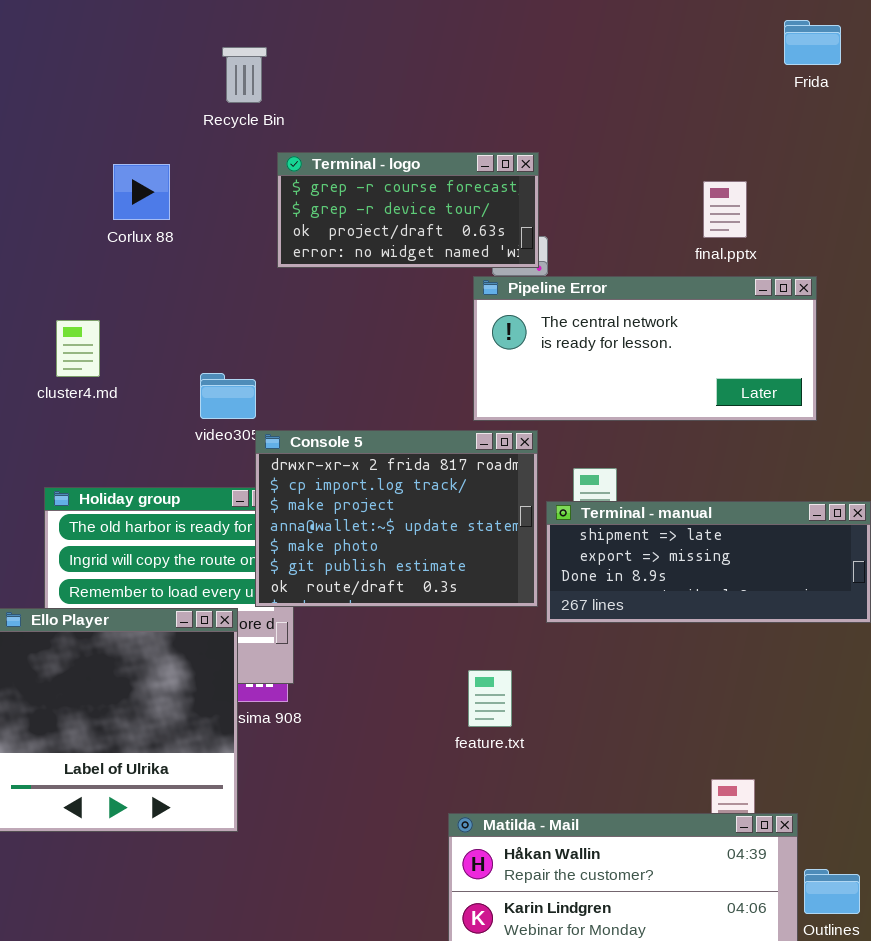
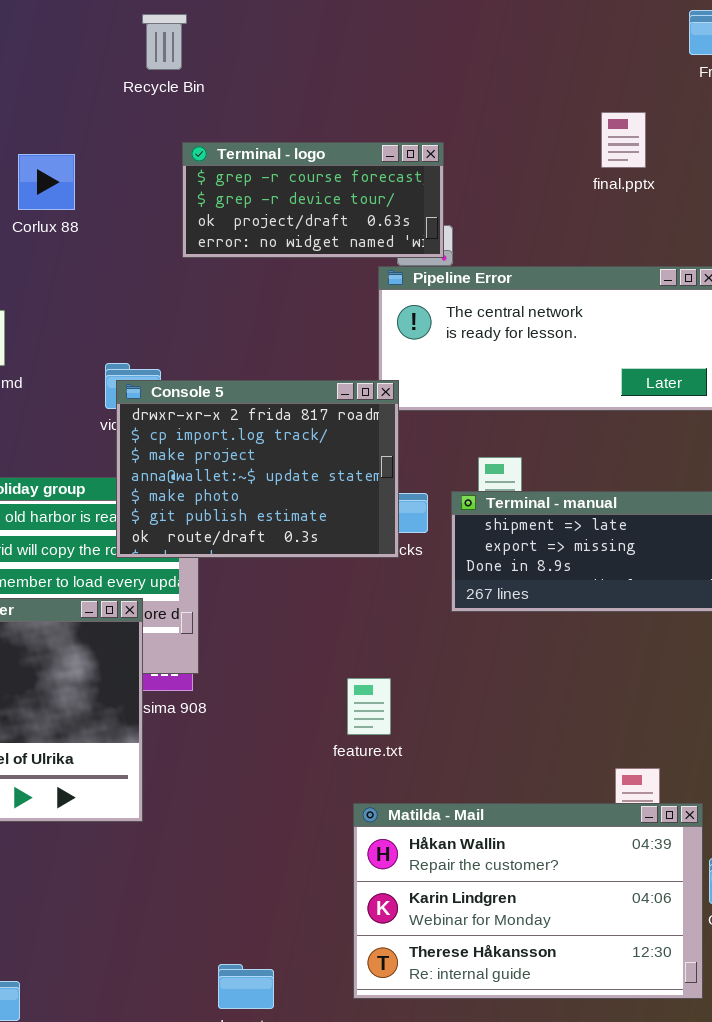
Recycle Bin: [222,47,267,103] -> [142,14,187,70], moved
final.pptx: [703,181,747,238] -> [601,112,646,168], moved
Console 5: [255,430,538,607] -> [116,380,399,558], moved
feature.txt: [468,670,512,727] -> [347,678,391,735], moved

